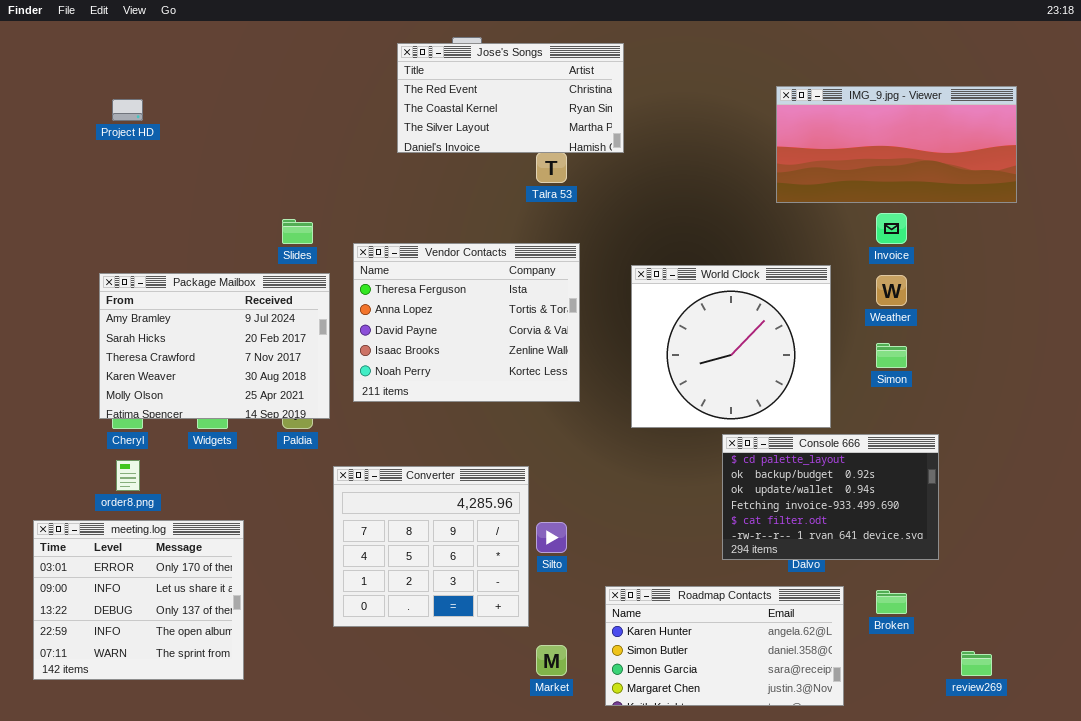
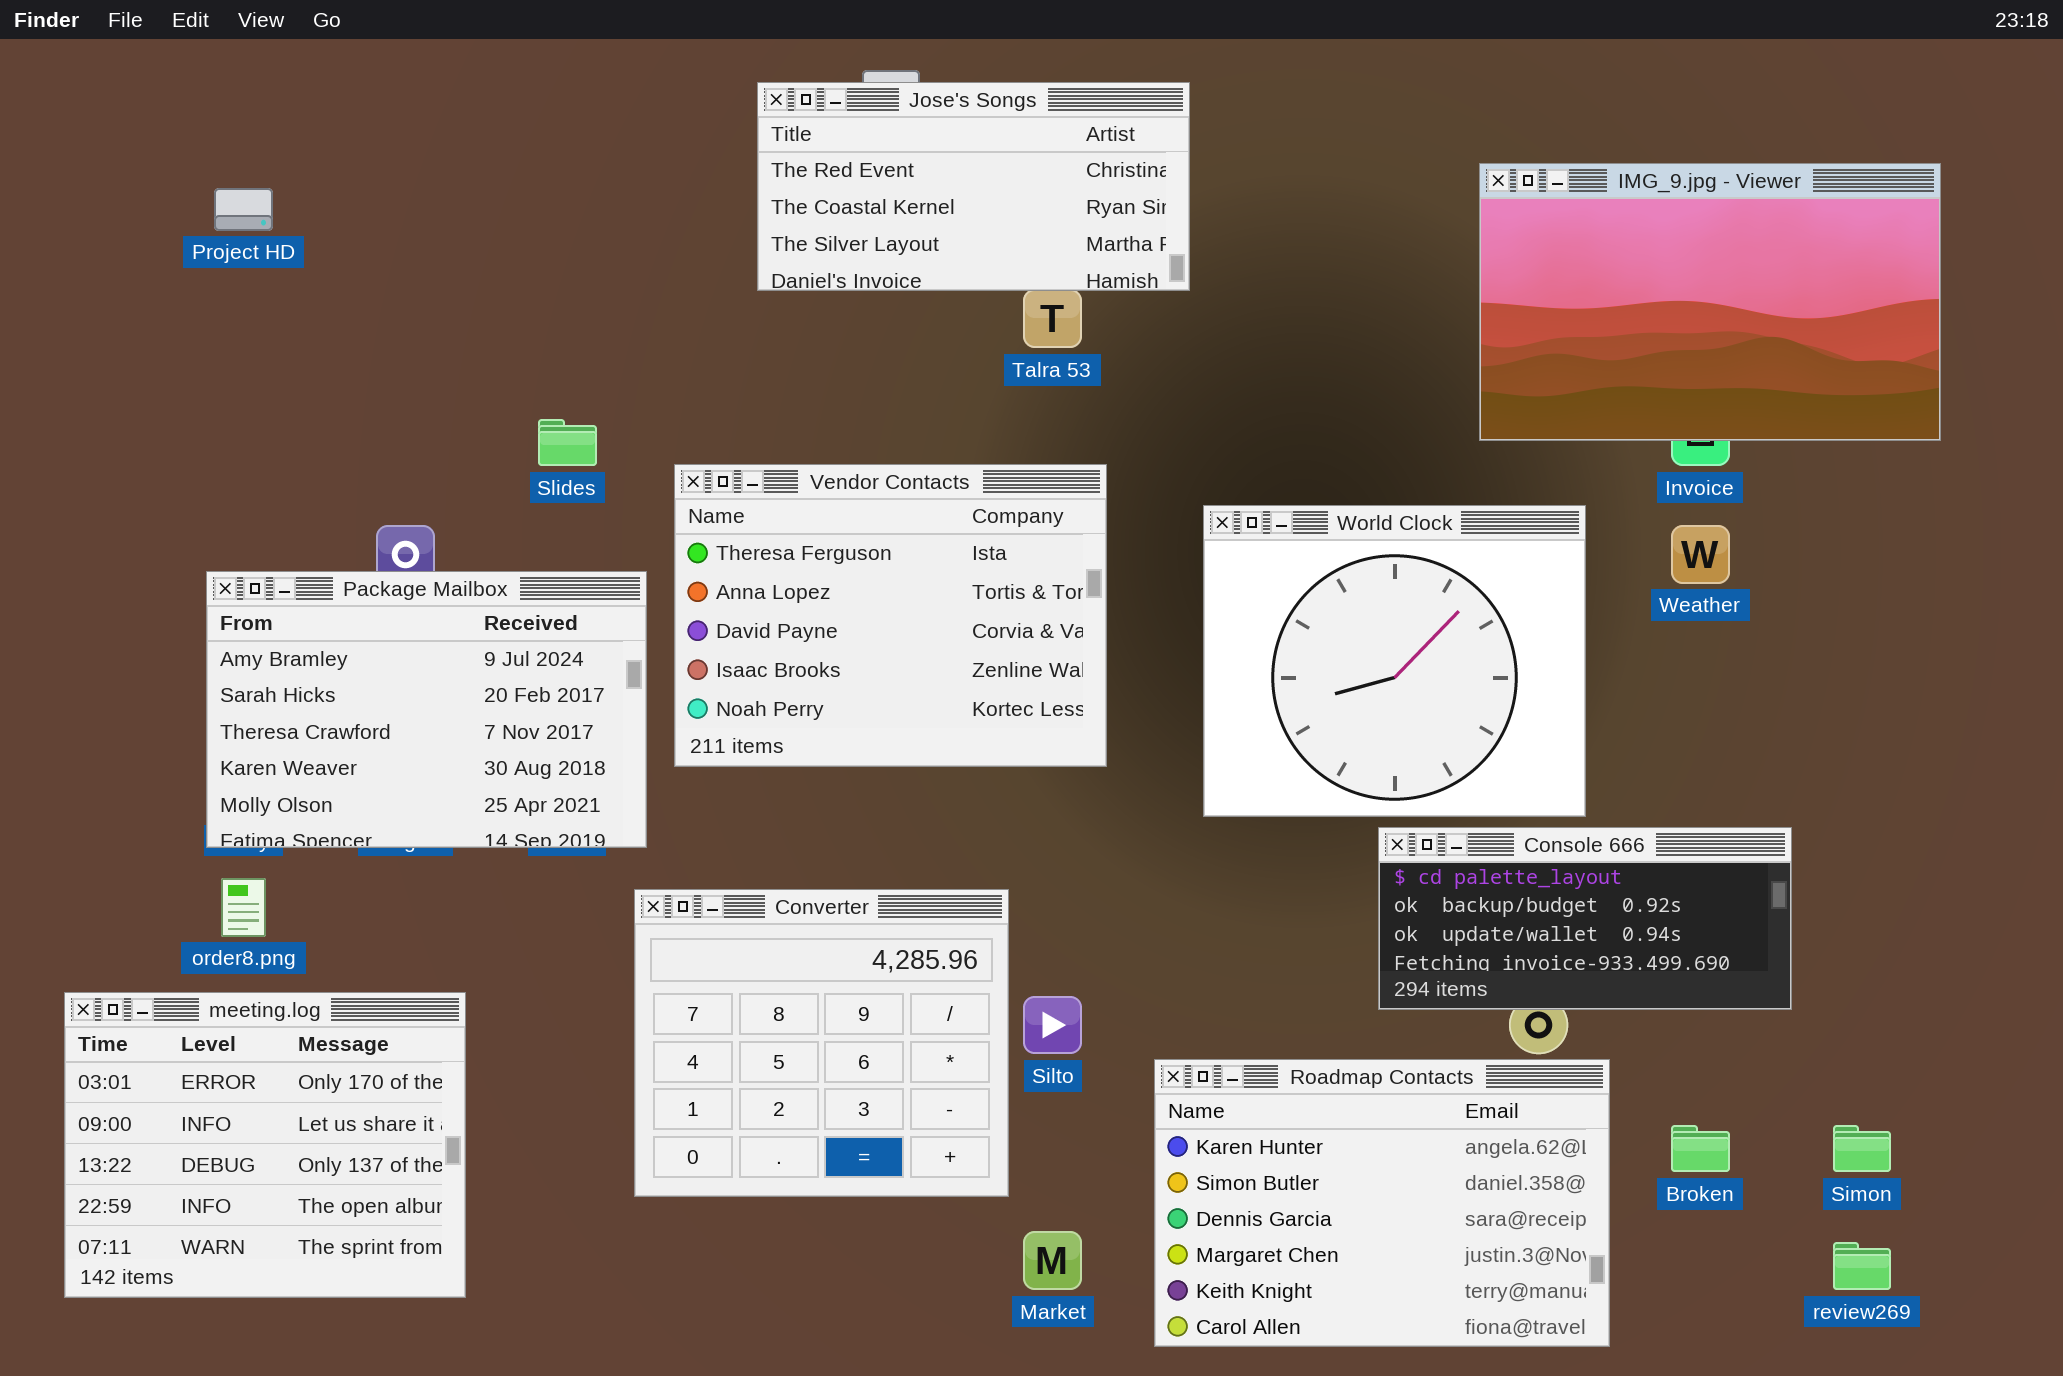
IMG_9.jpg - Viewer: [776,86,1017,203] -> [1479,163,1941,441], resized
Package Mailbox: [99,273,330,419] -> [206,571,647,848], moved
Simon: [876,343,907,368] -> [1833,1125,1891,1172], moved
Console 666: [722,434,939,560] -> [1378,827,1792,1010], resized
Roadmap Contacts: [605,586,844,706] -> [1154,1059,1610,1347], resized

